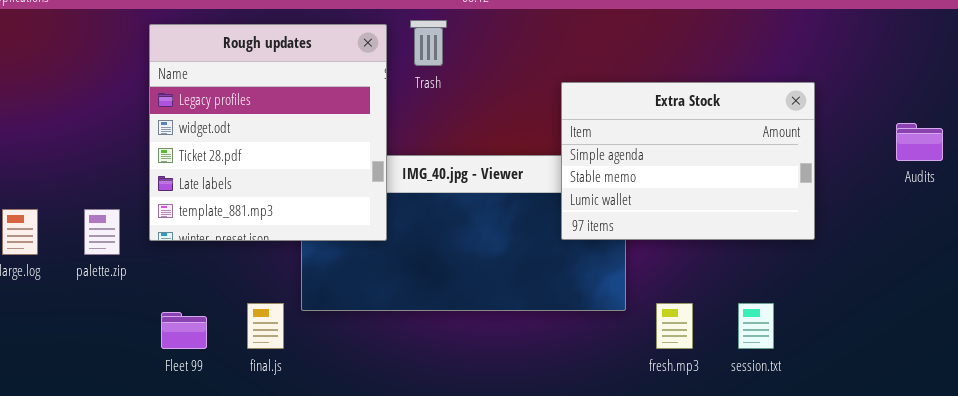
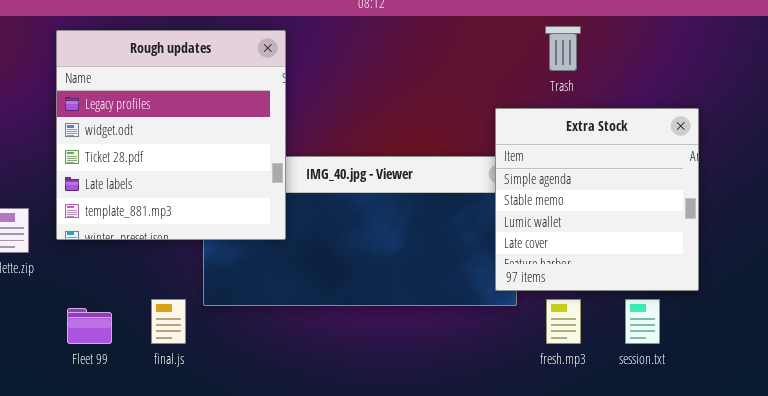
Trash: [410,20,447,66] -> [545,26,581,71], moved
Extra Stock: [561,82,815,240] -> [495,108,699,291], moved, resized

